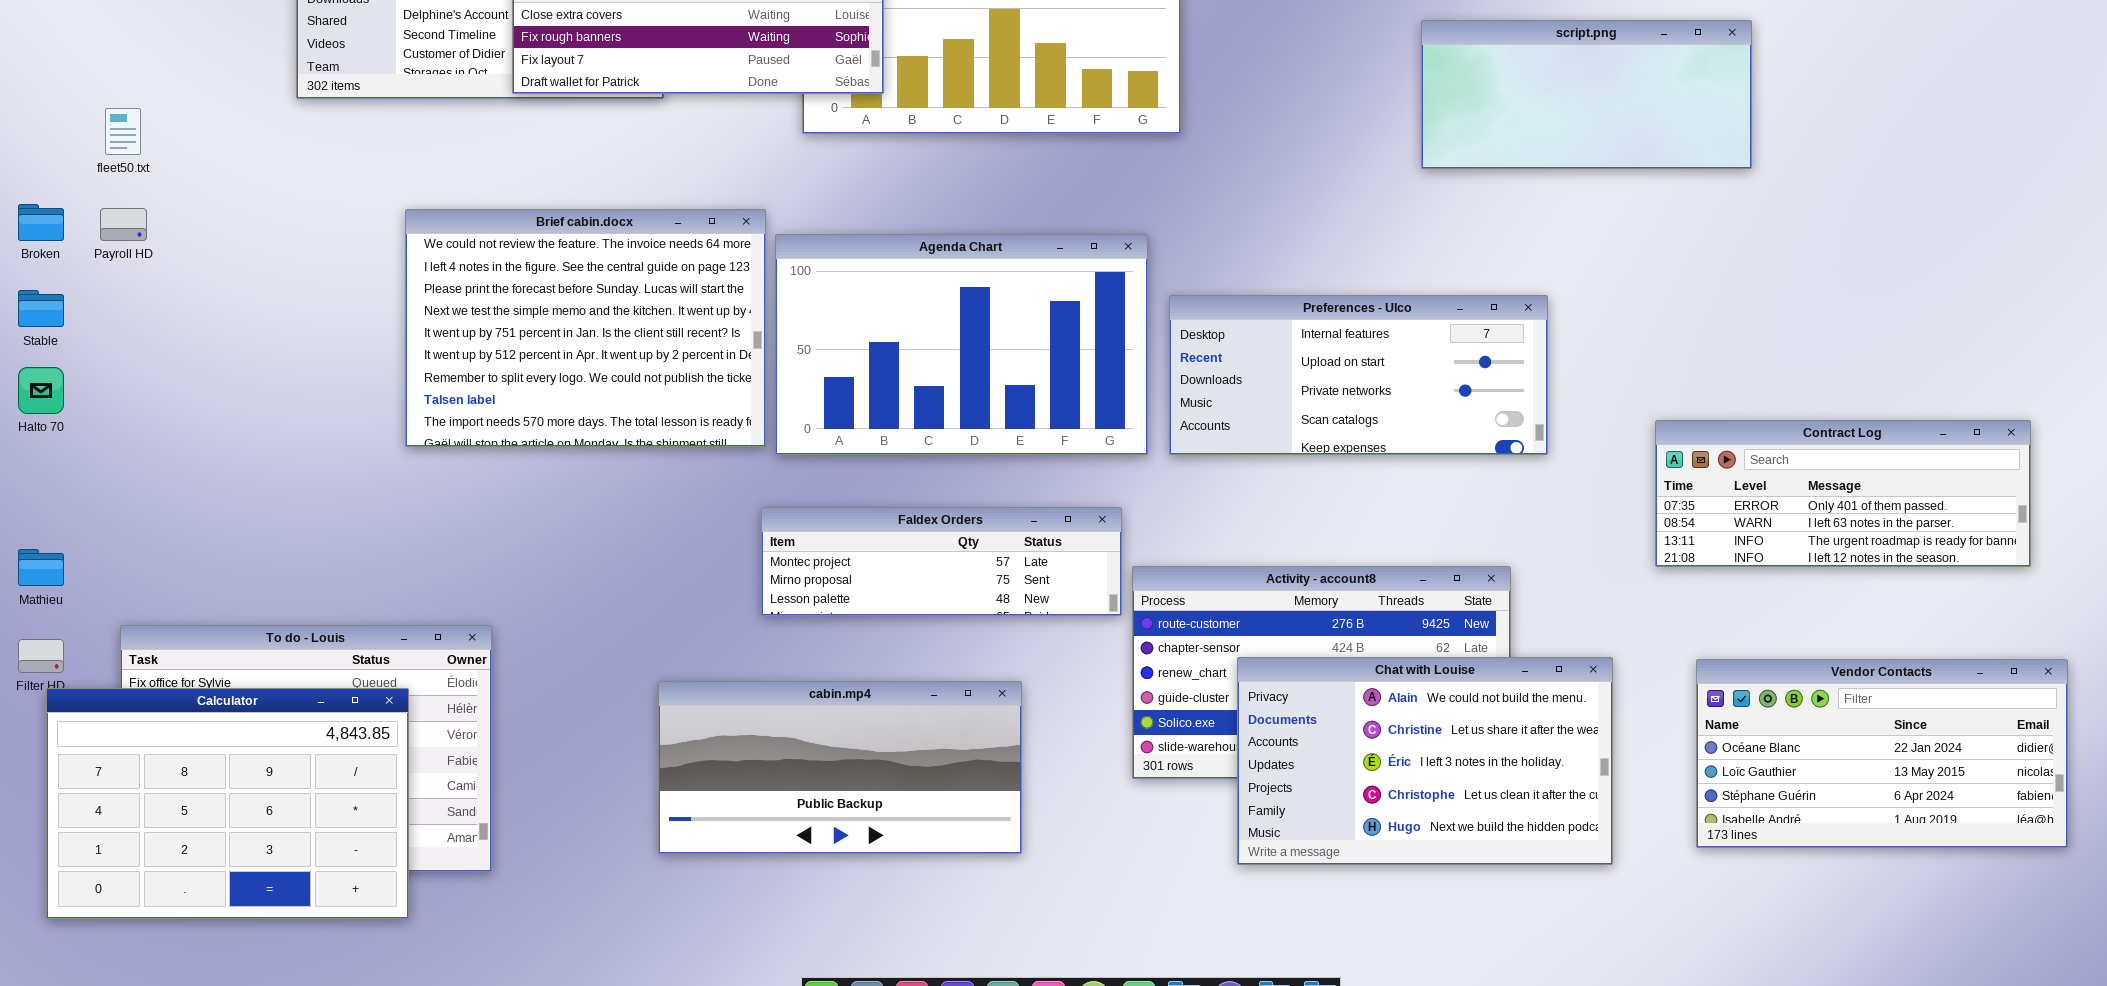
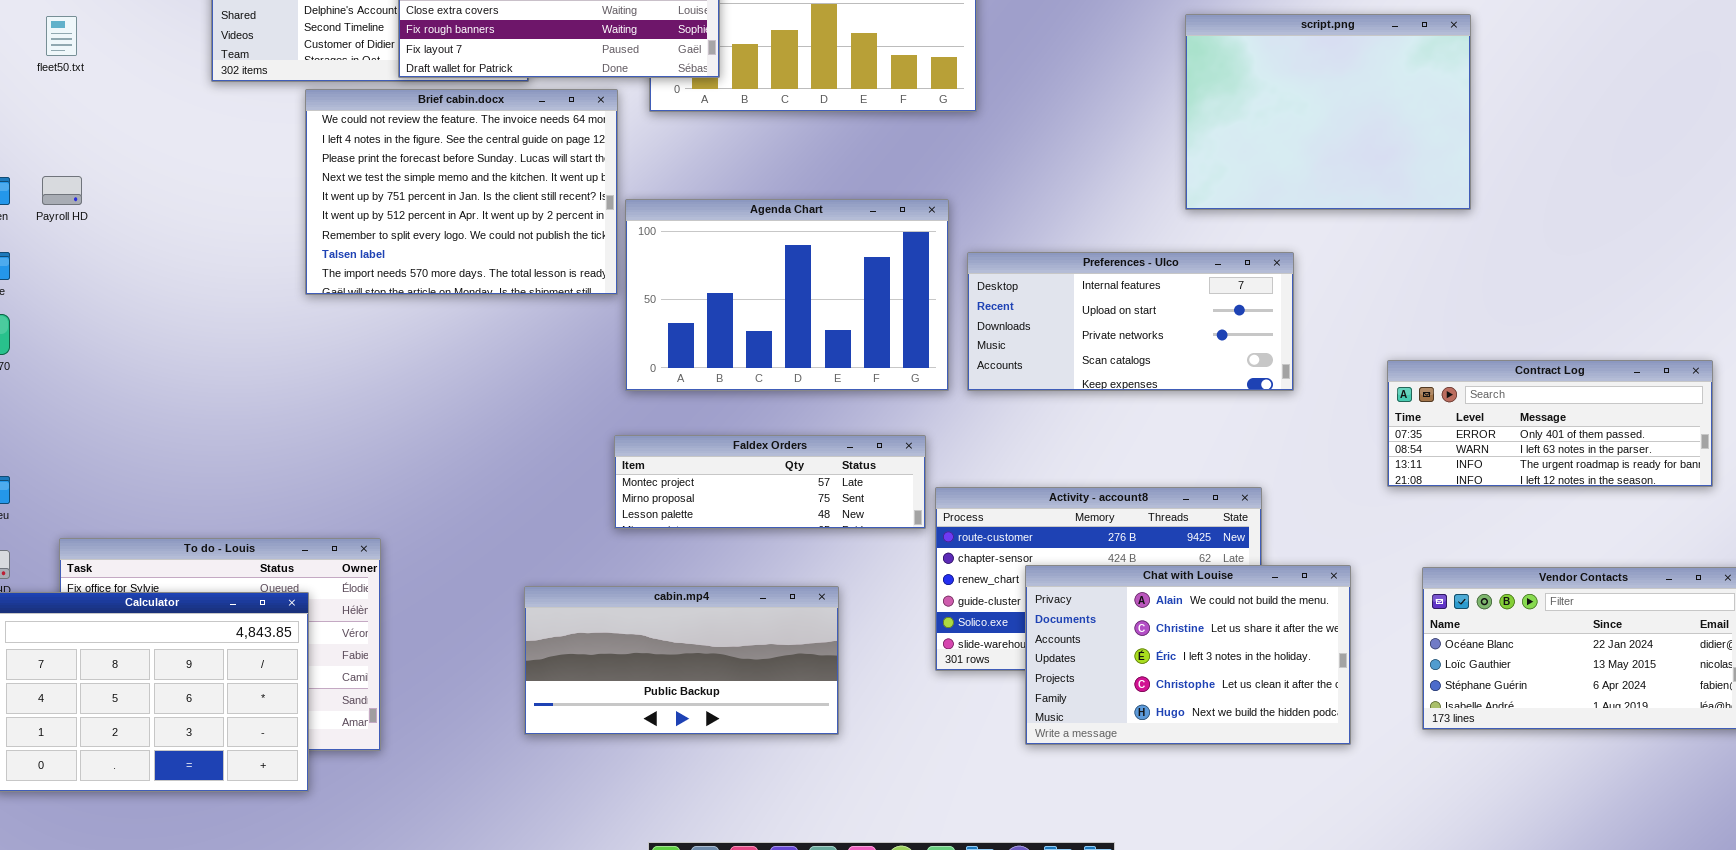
script.png: [1421,20,1752,169] -> [1185,14,1471,210], resized
fleet50.txt: [105,108,141,155] -> [46,16,77,56], moved
Brief cabin.docx: [405,209,766,447] -> [305,89,618,295], moved

